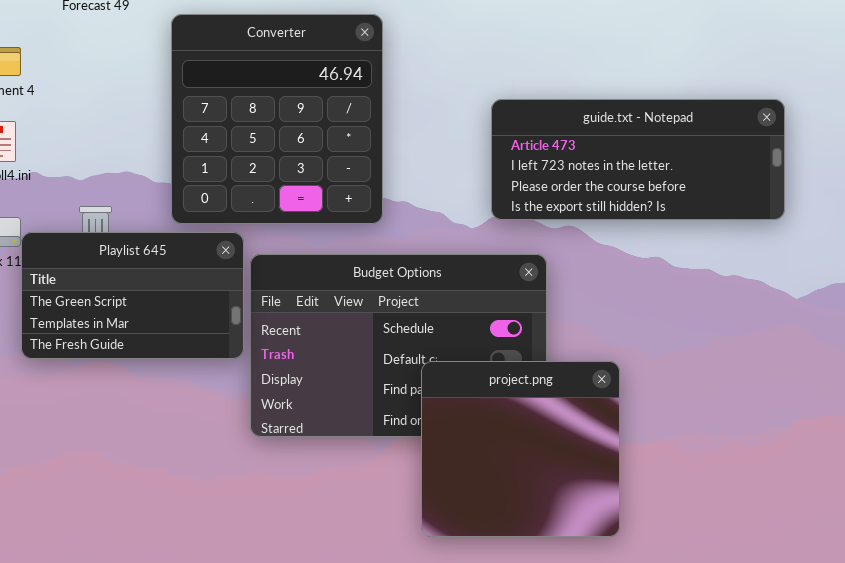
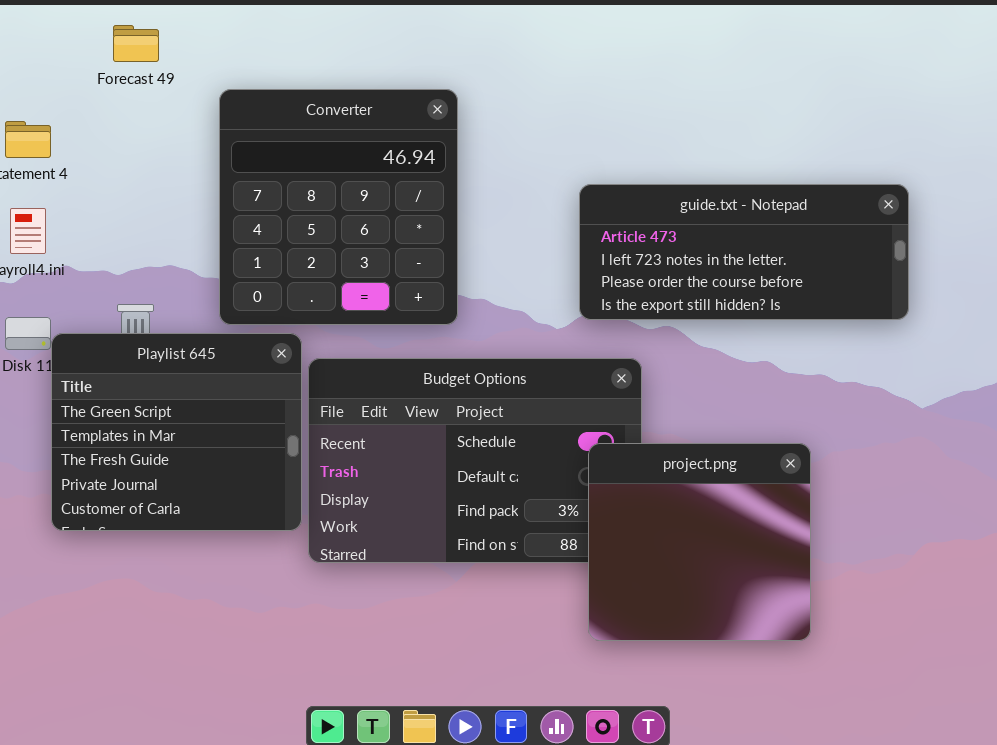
Playlist 645: [21,232,244,359] -> [51,333,302,531], resized
project.png: [421,361,620,537] -> [588,443,811,641], moved

